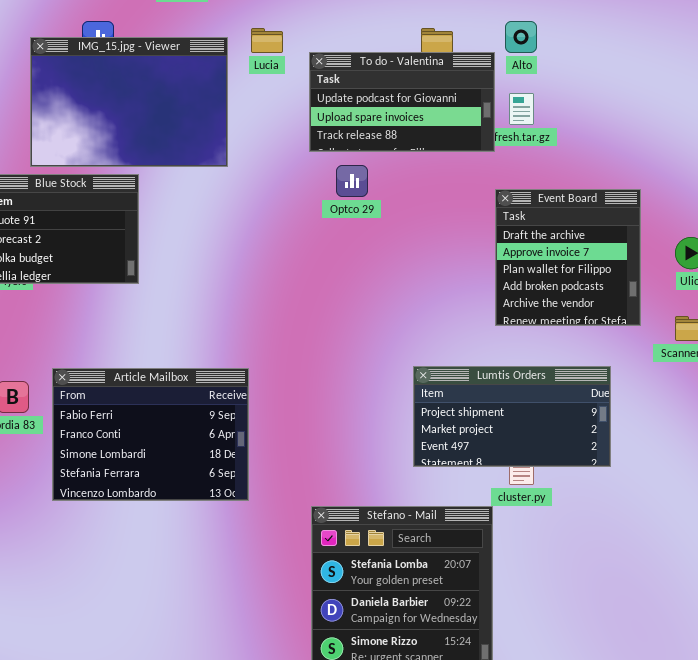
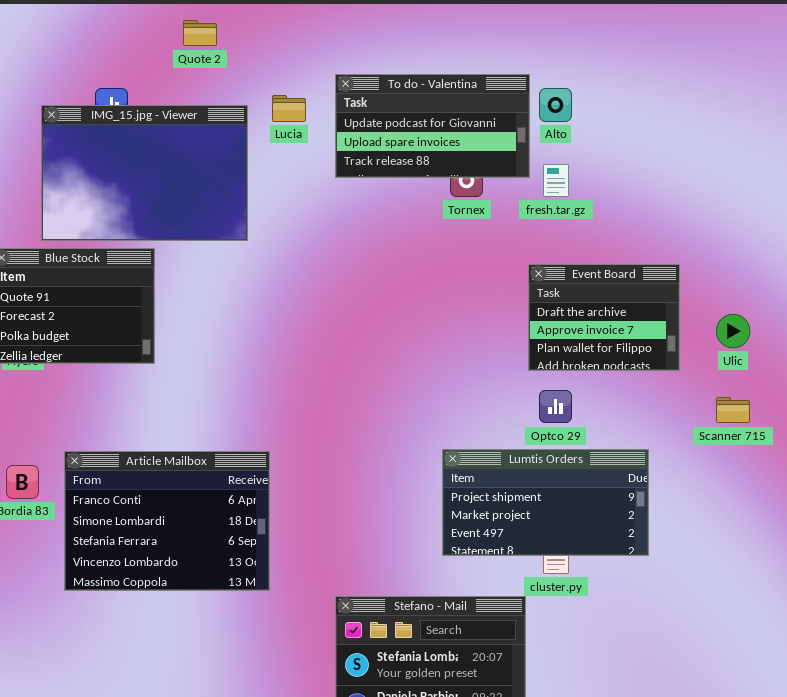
To do - Valentina: [309,52,495,152] -> [335,74,530,178], moved
Optco 29: [336,165,368,197] -> [539,390,572,423], moved
Event Board: [495,189,641,326] -> [528,264,680,371], resized
Article Mailbox: [52,368,249,501] -> [64,451,270,591], scrolled down 1 row

